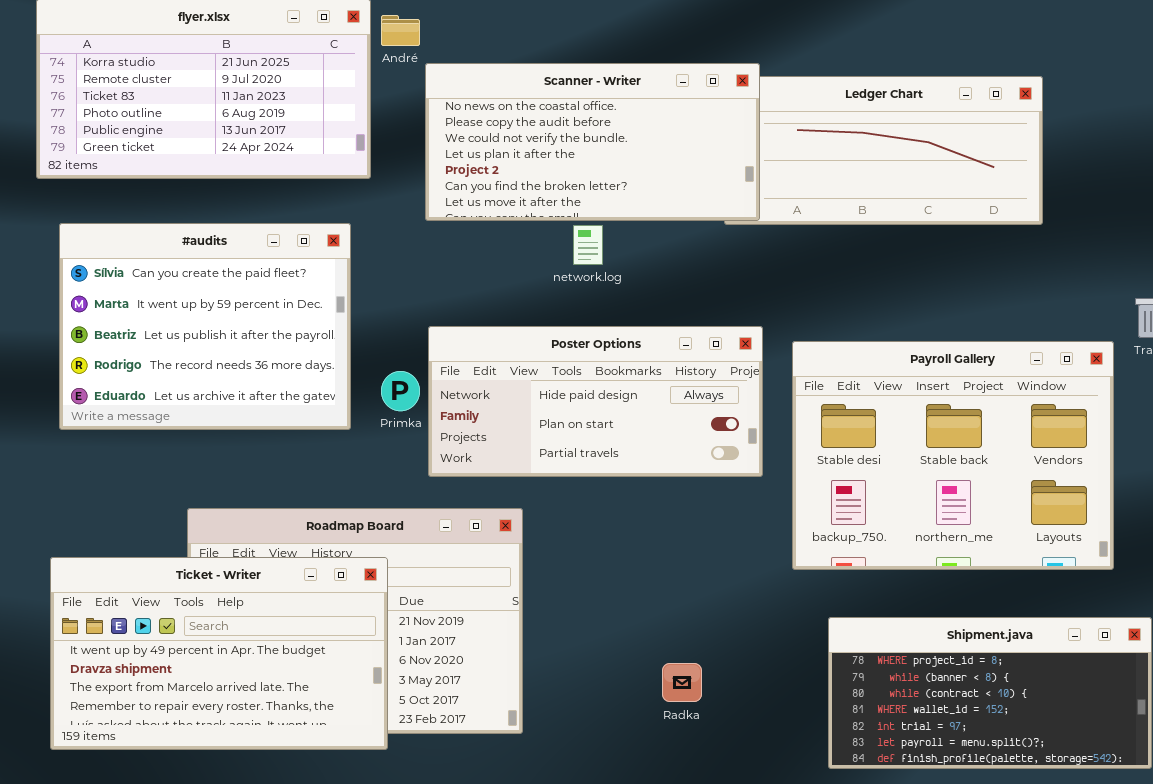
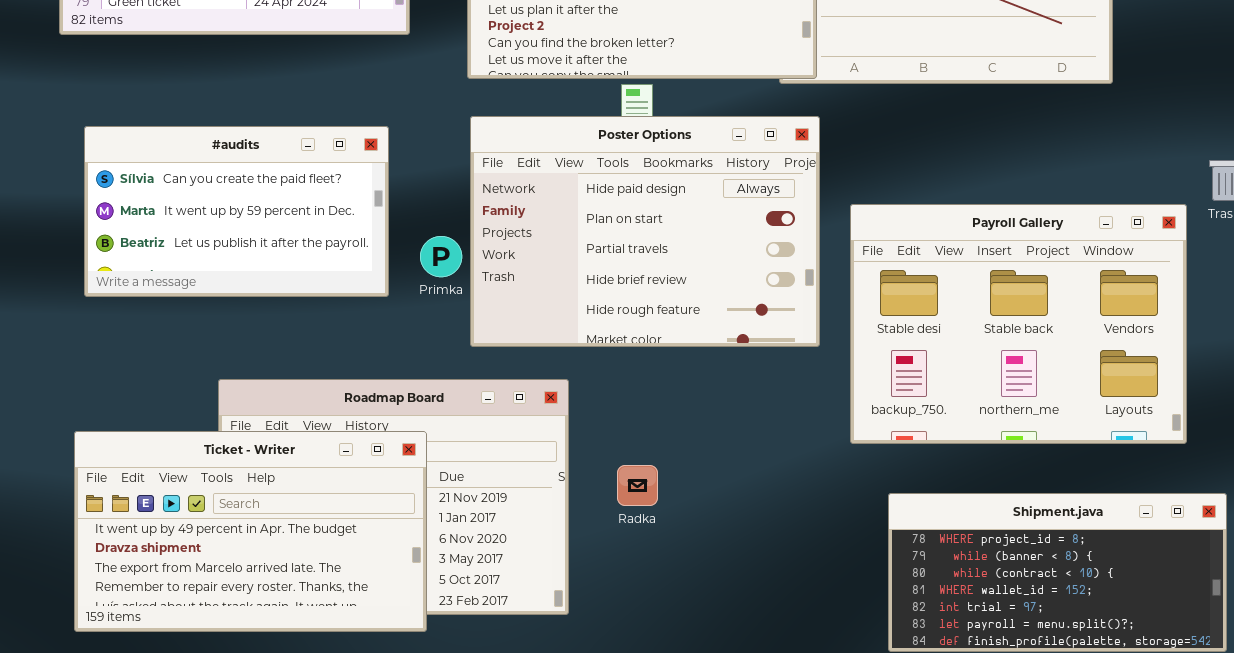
#audits: [59,223,351,430] -> [84,126,389,297], resized
Poster Options: [428,326,763,477] -> [470,116,820,347], resized
Radka: [662,663,702,702] -> [617,465,658,506], moved

